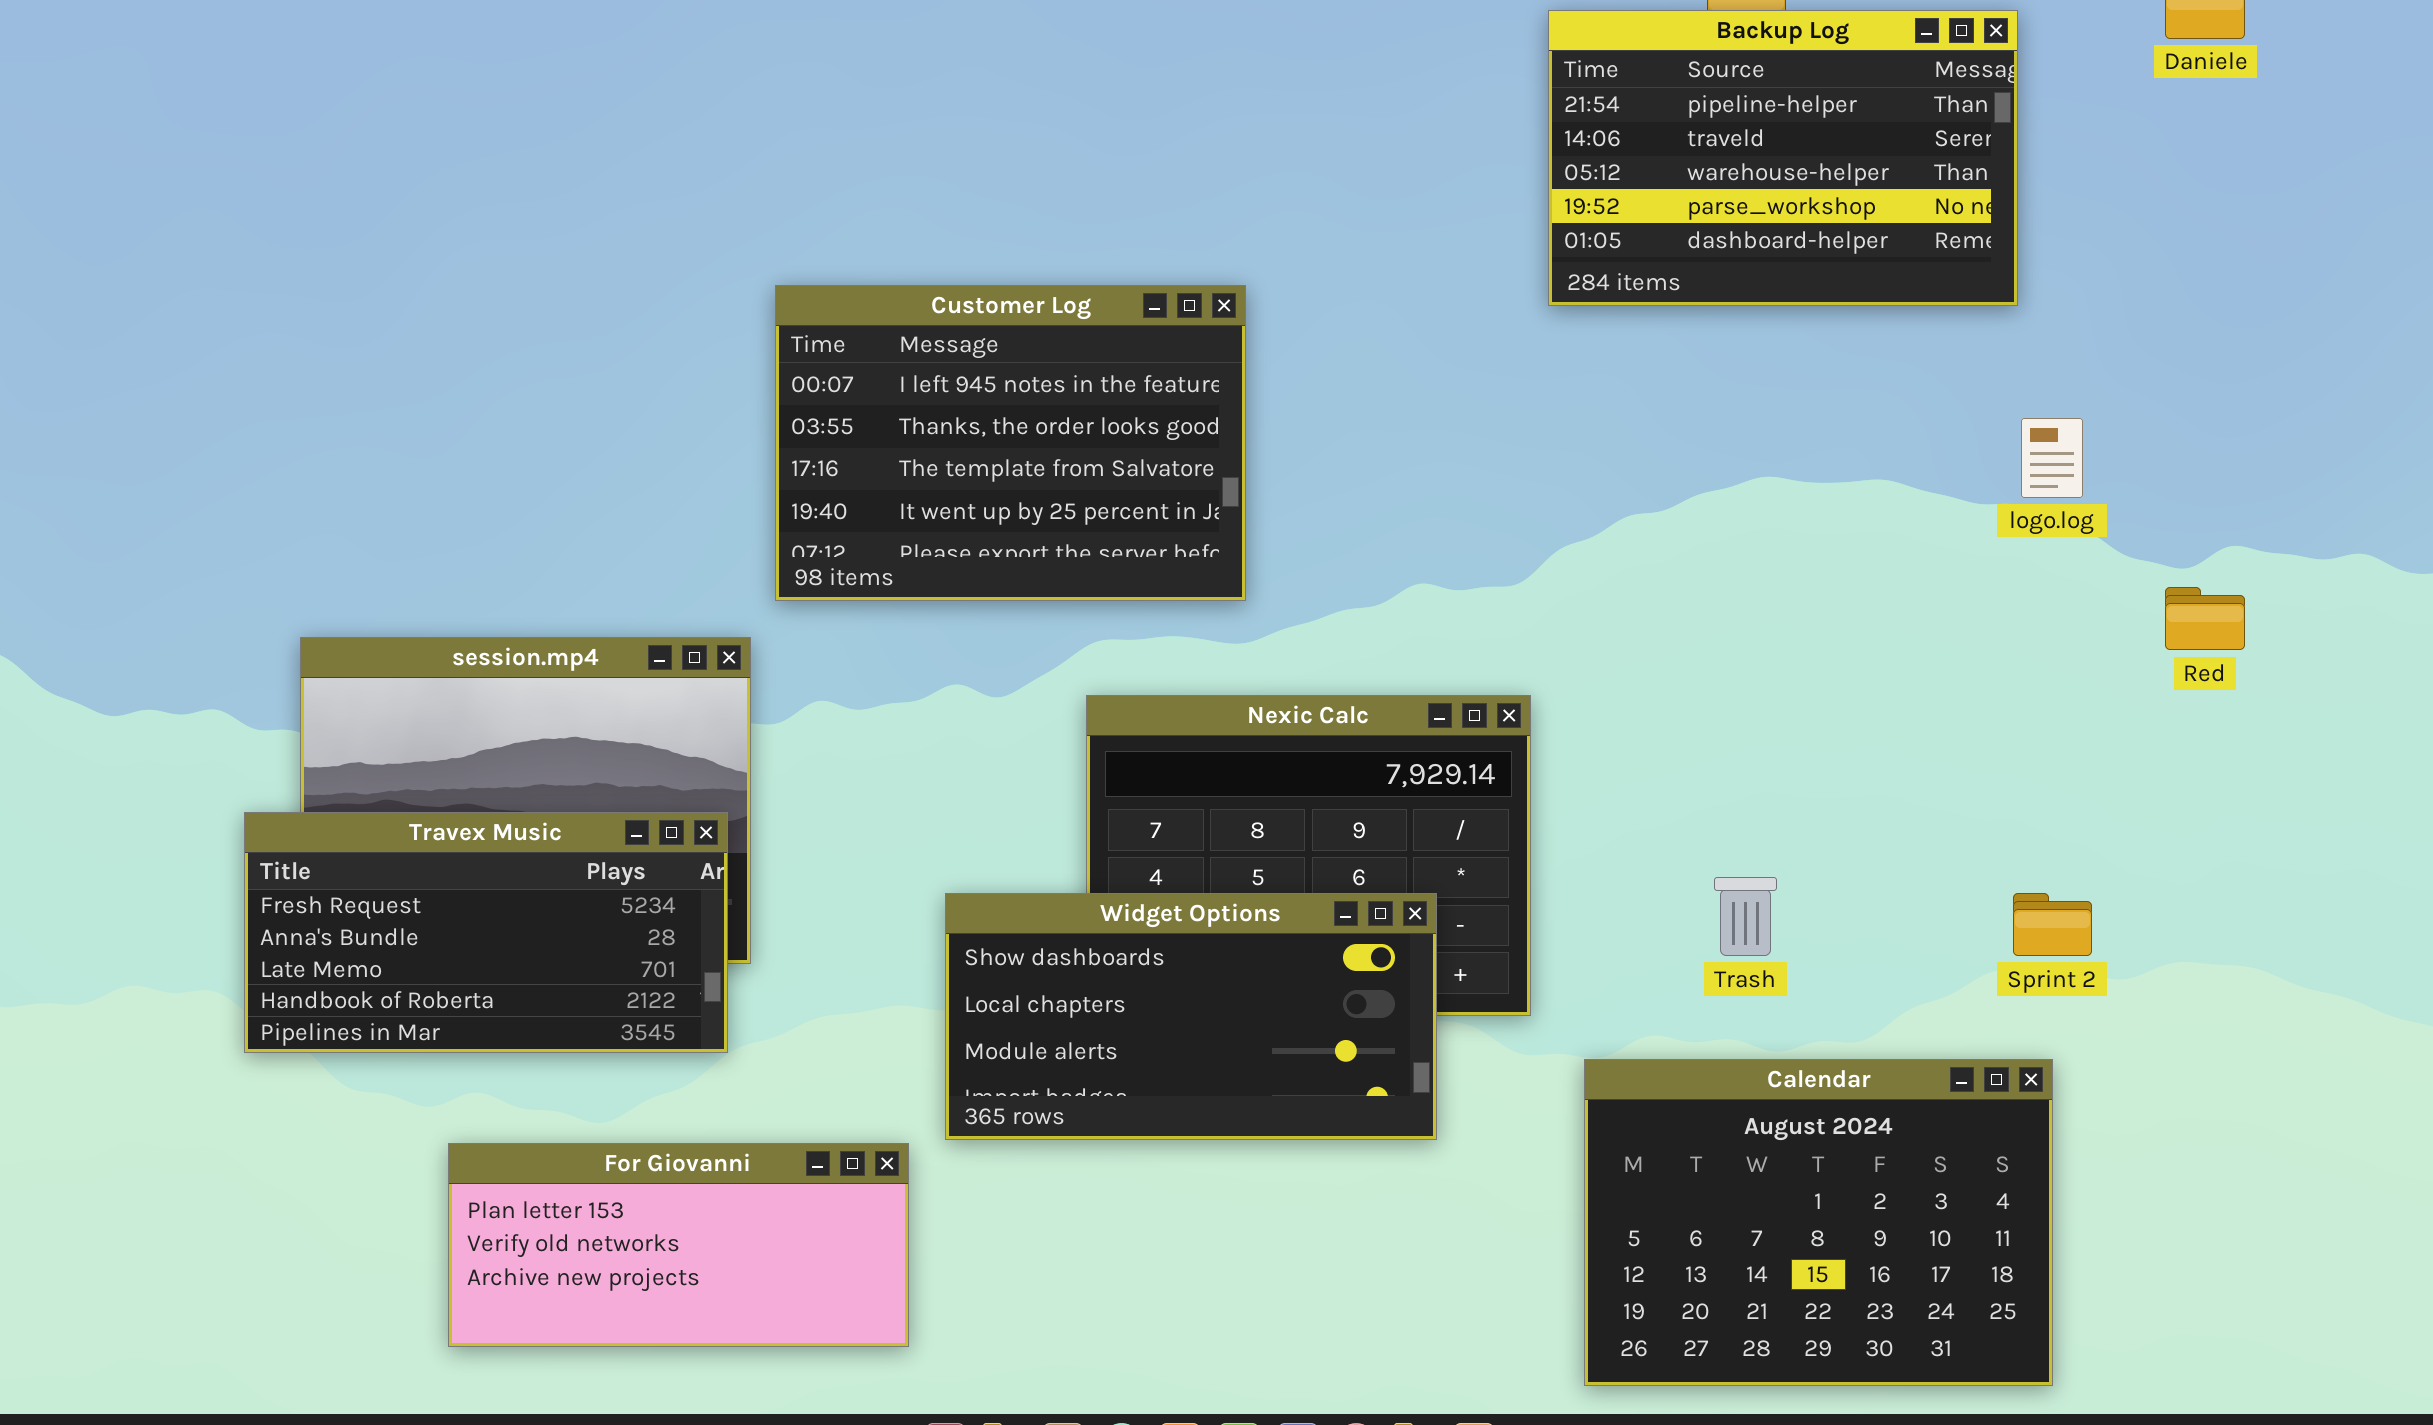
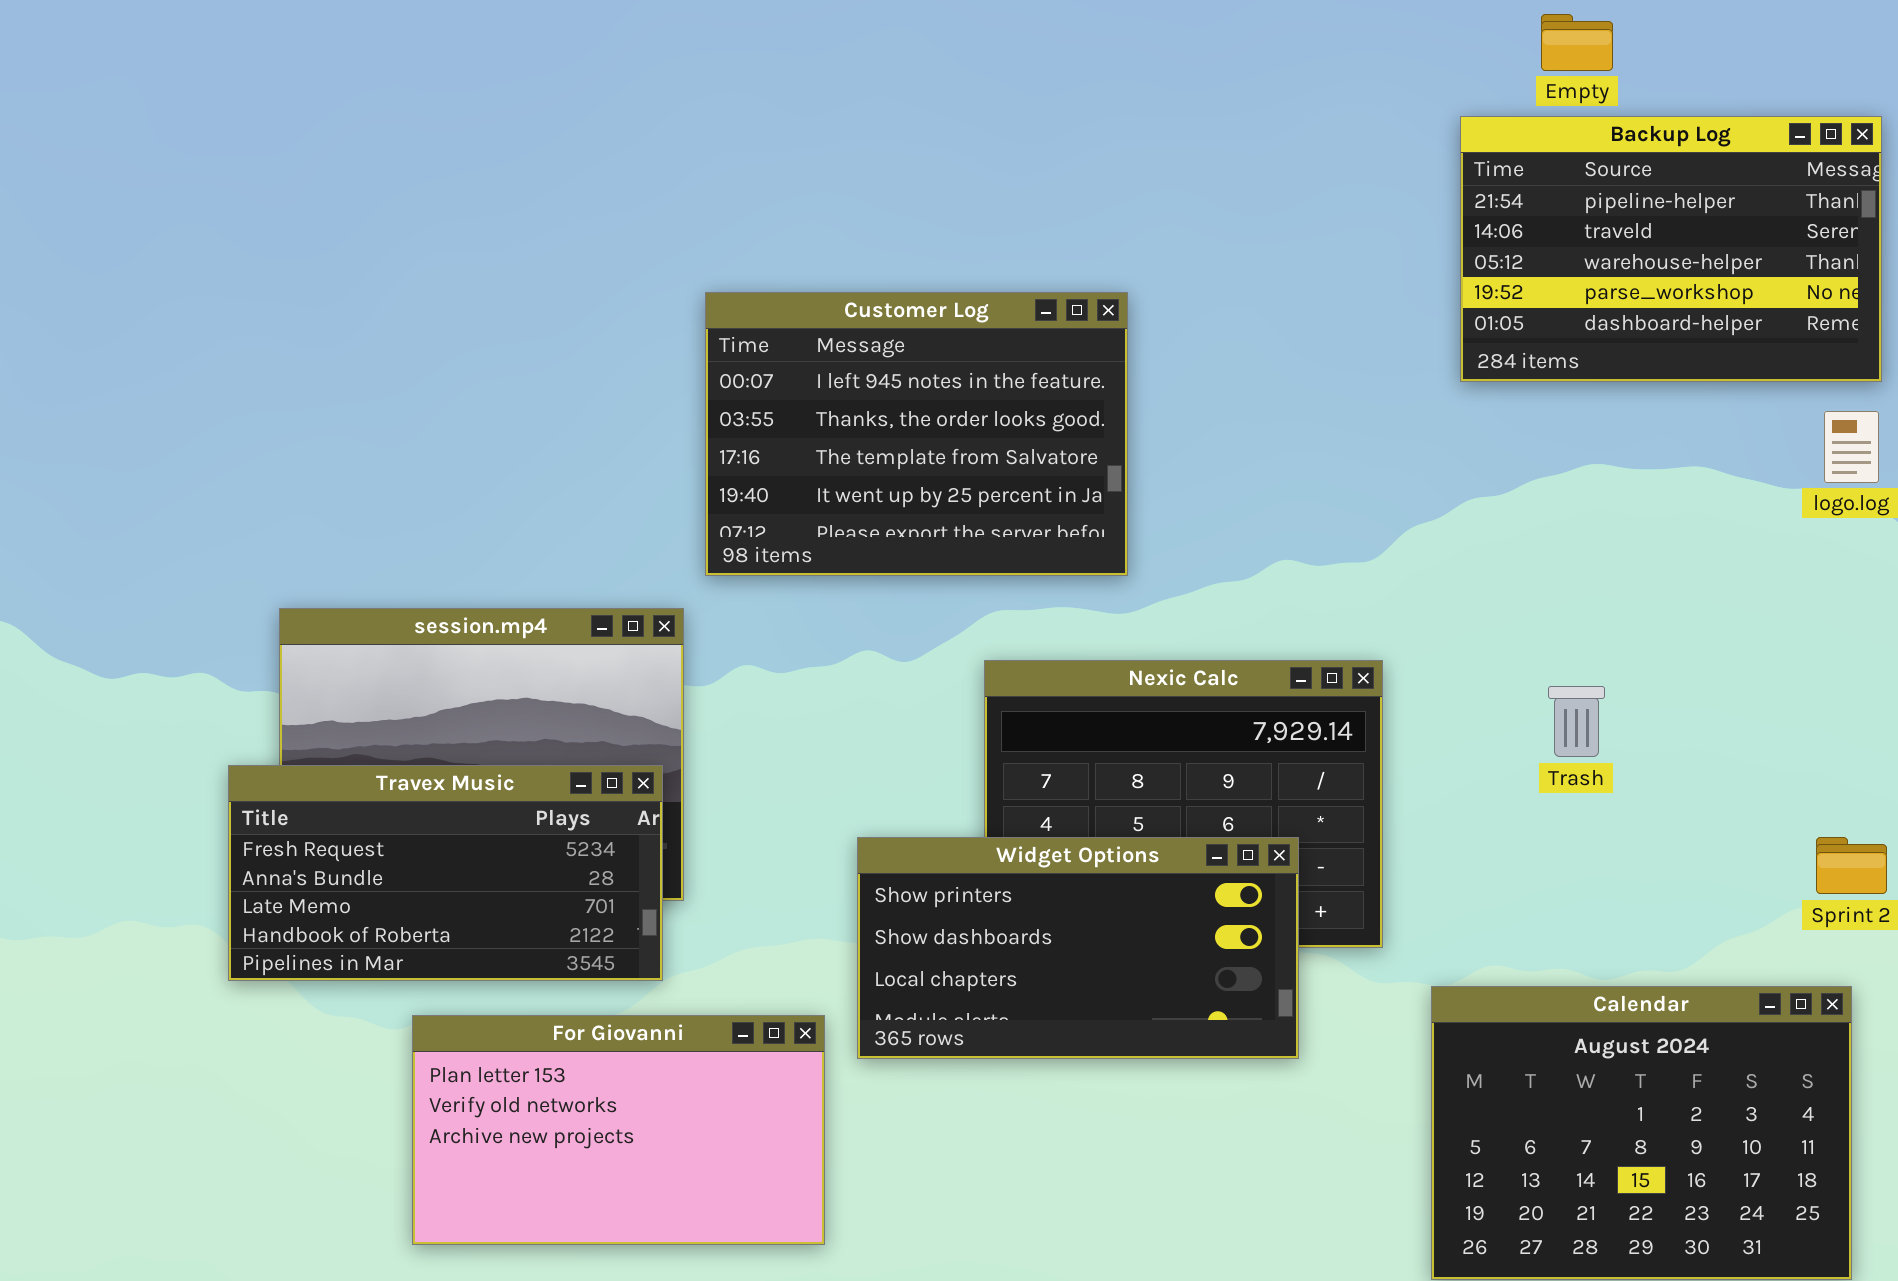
Backup Log: [1548,10,2018,306] -> [1460,116,1882,382], moved
Trash: [1714,877,1777,956] -> [1548,686,1605,757], moved
Widget Options: [945,893,1437,1140] -> [857,837,1299,1059], scrolled up 1 row
For Giovanni: [448,1143,909,1347] -> [412,1015,825,1245], resized

